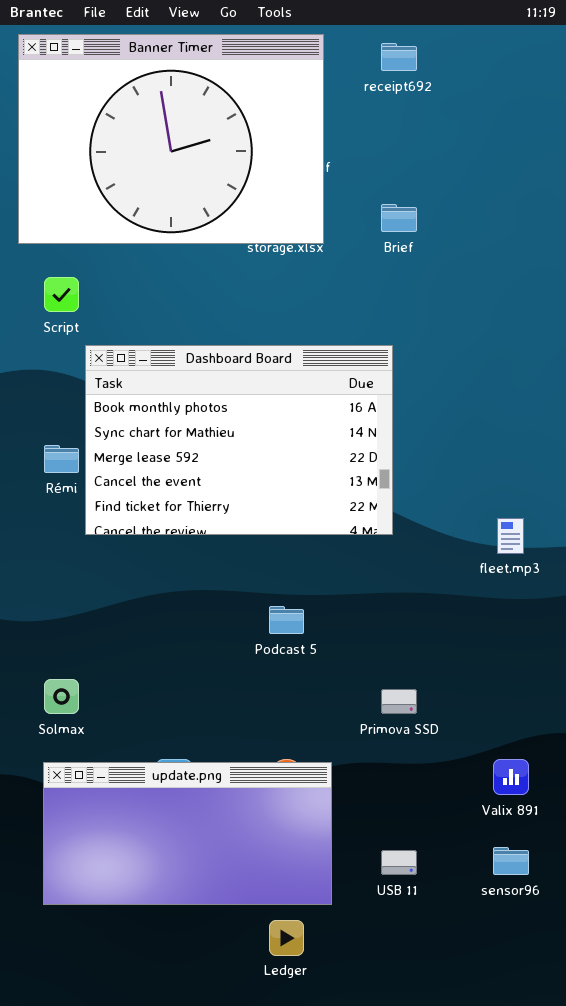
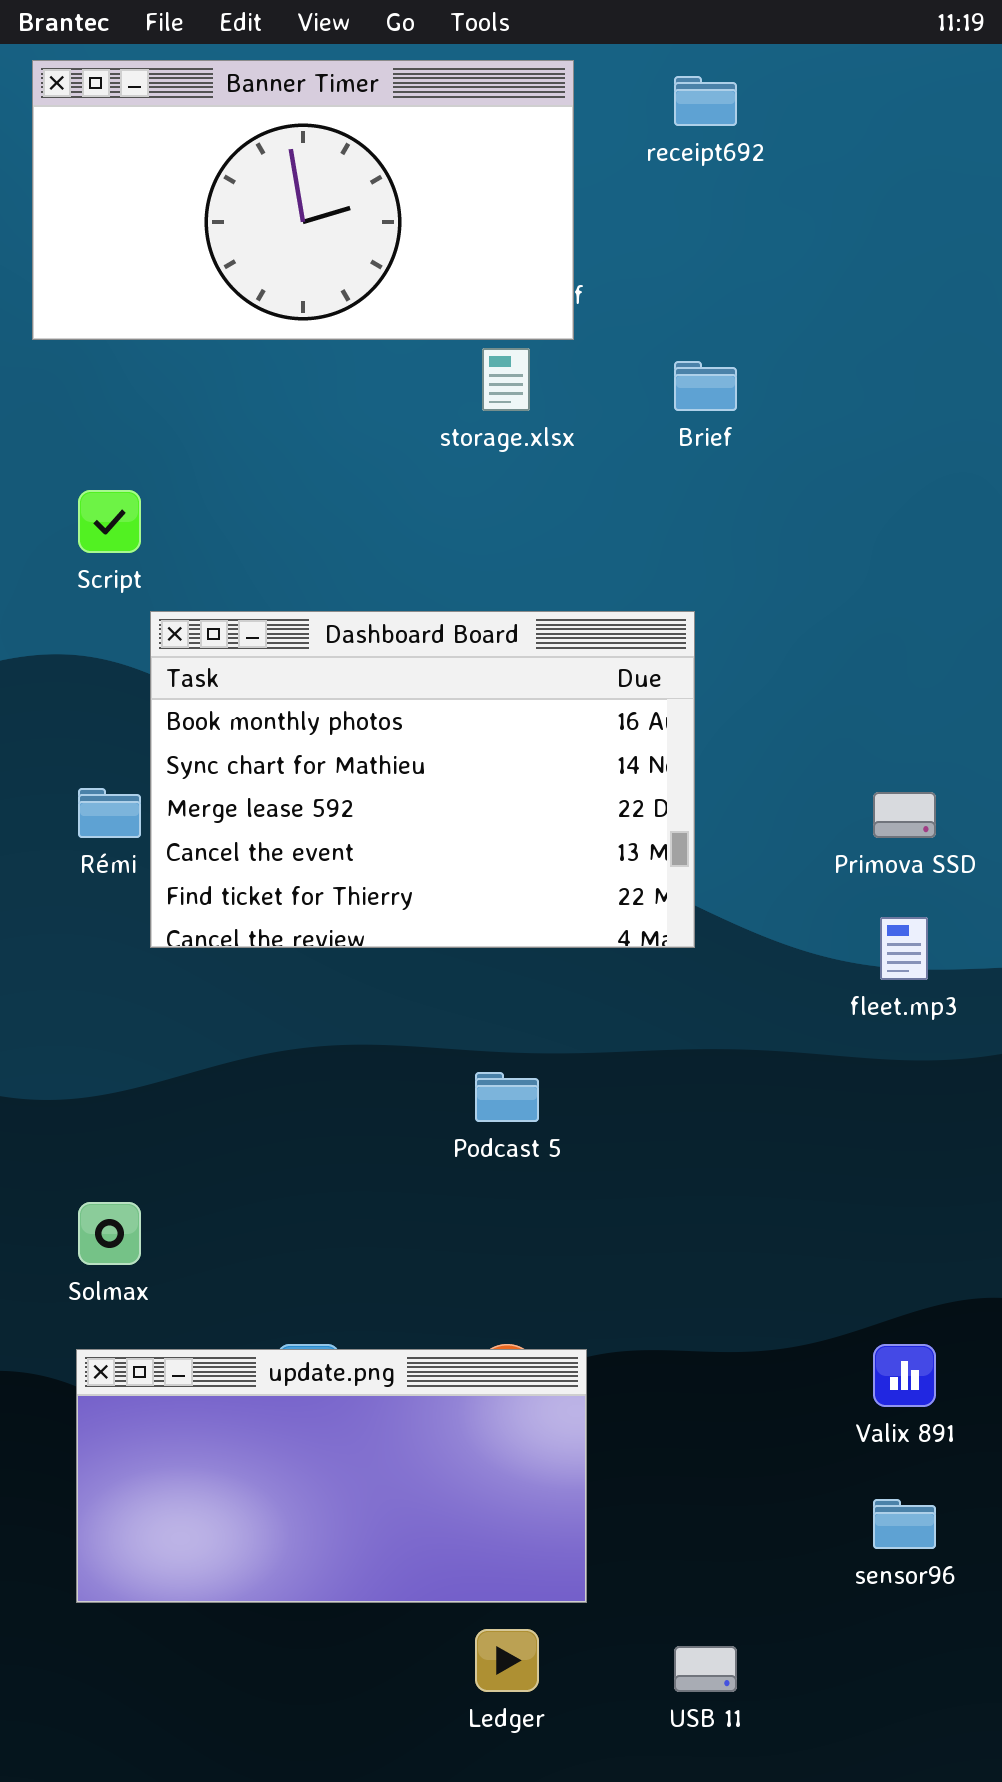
Banner Timer: [18,34,324,244] -> [32,60,574,340], resized
Primova SSD: [381,689,417,714] -> [873,792,936,838], moved
USB 11: [381,850,417,875] -> [674,1646,737,1692], moved

